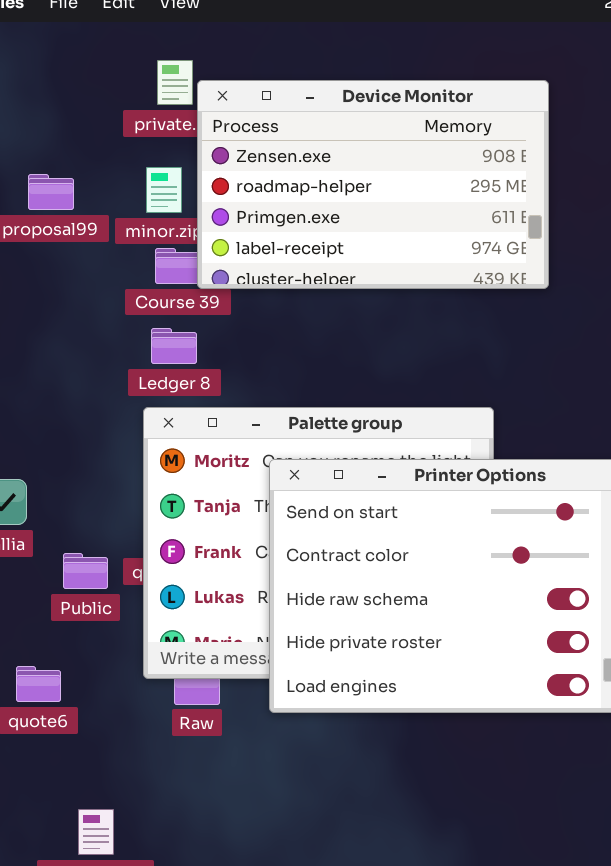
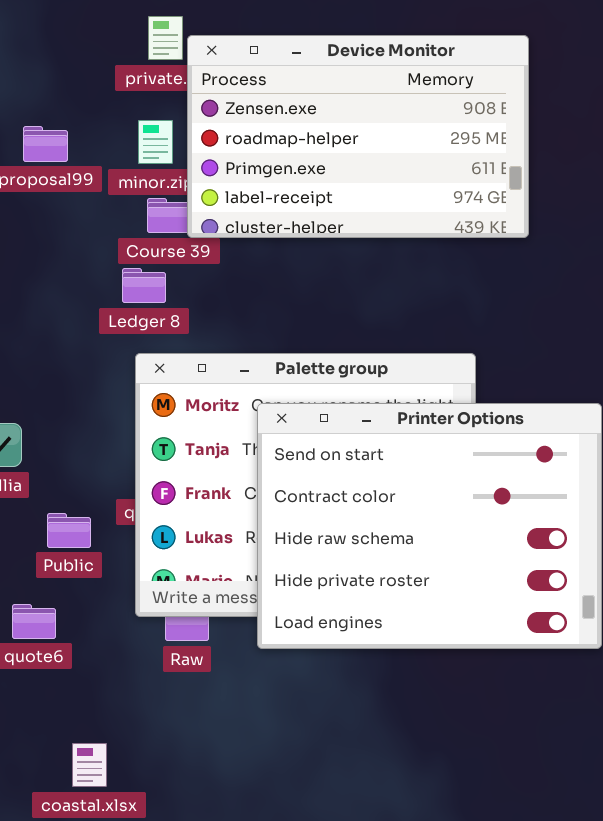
Ledger 8: [151,328,197,364] -> [122,268,166,303], moved
Public: [63,553,108,589] -> [47,513,91,548], moved

